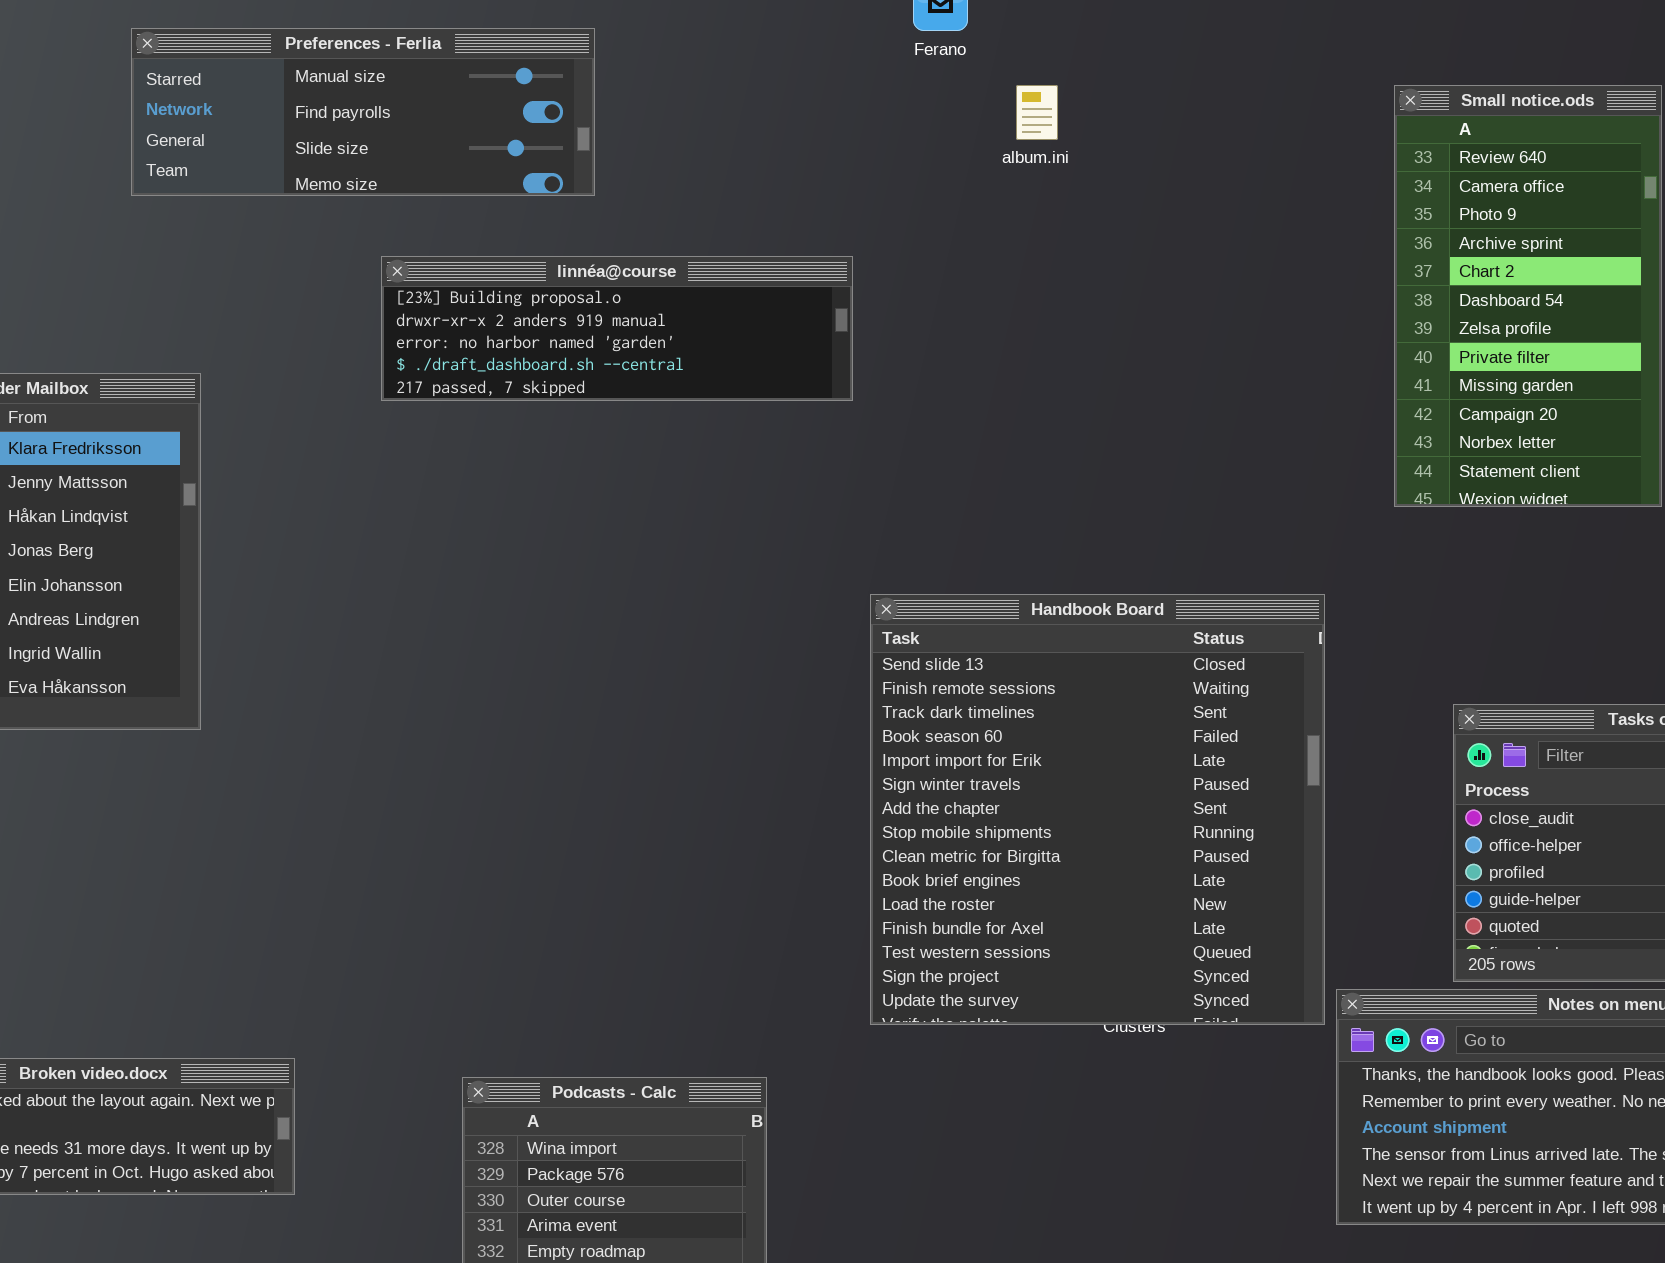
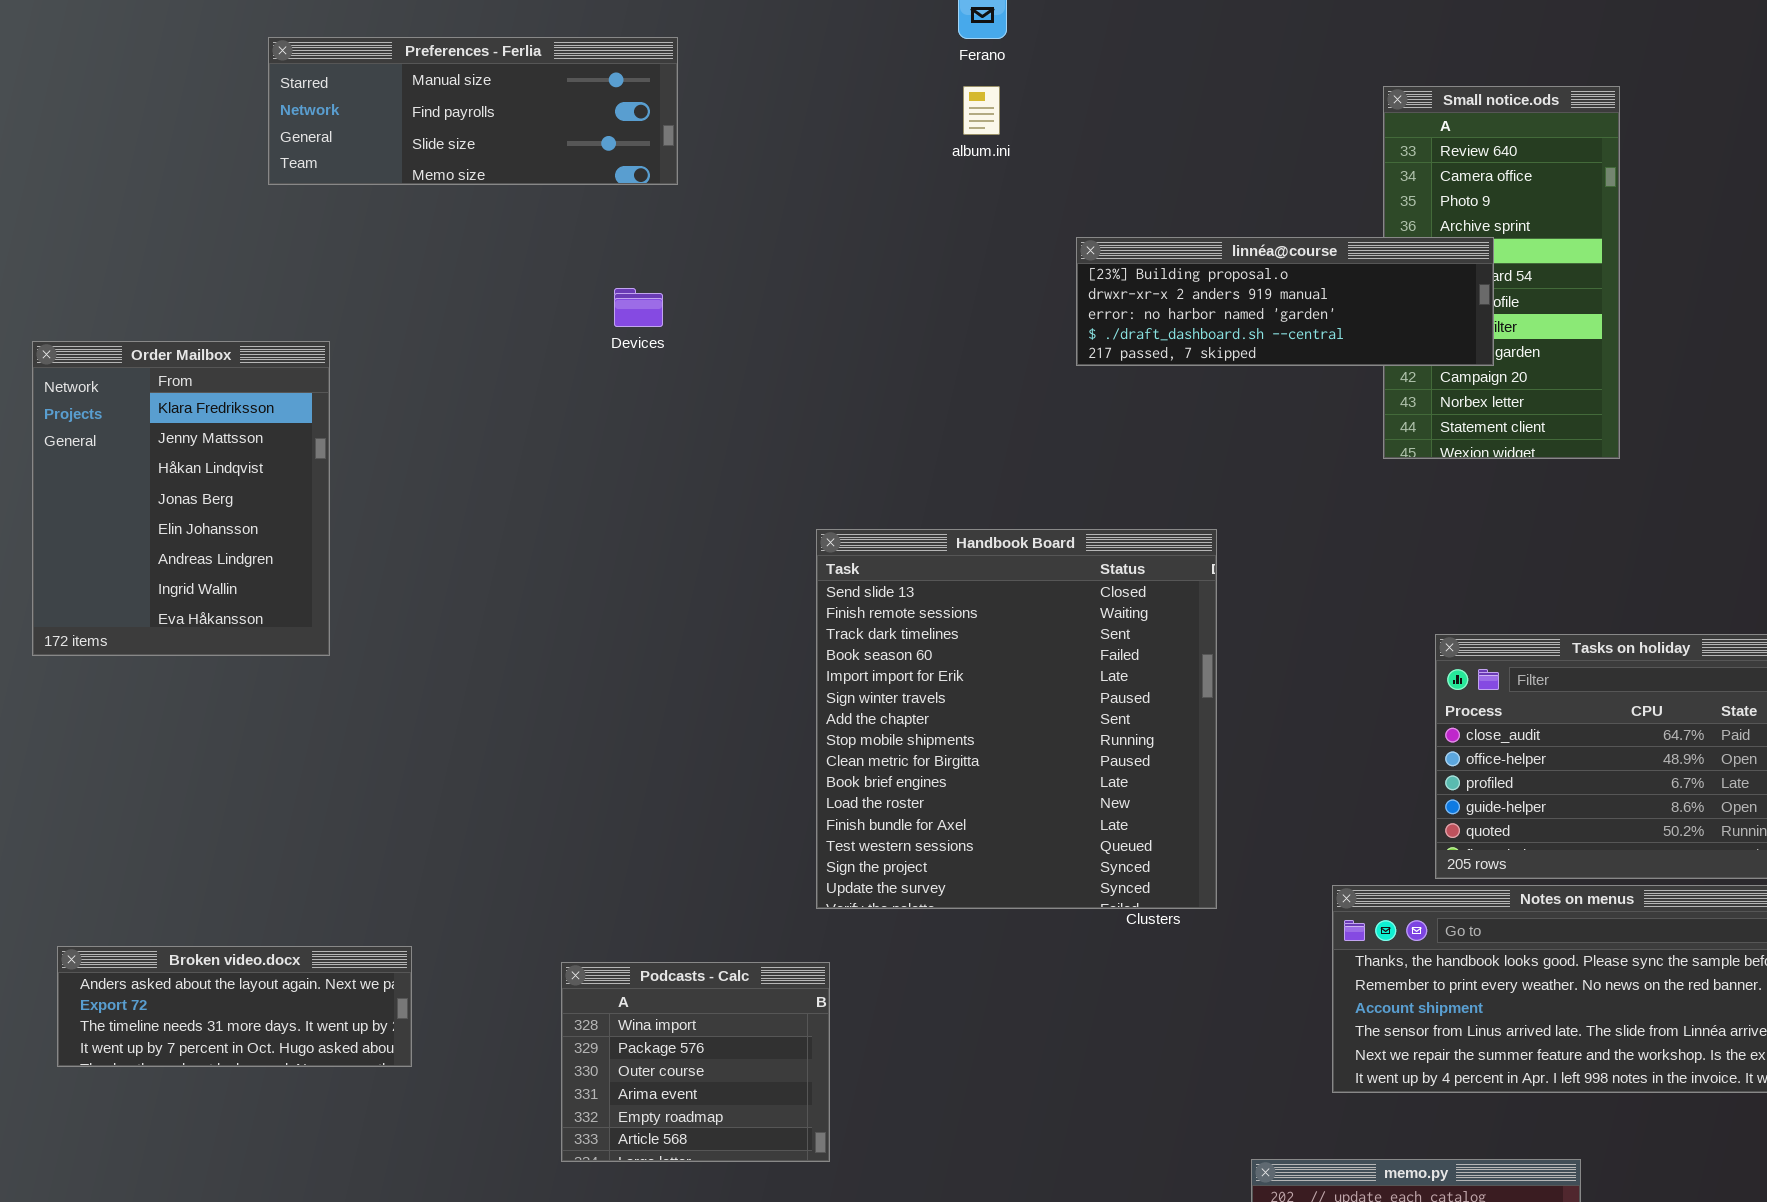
album.ini: [1016,85,1058,140] -> [963,86,1000,135], moved
linnéa@course: [381,256,853,401] -> [1076,237,1494,366], moved
Handbook Board: [870,594,1325,1025] -> [816,529,1217,909], moved

